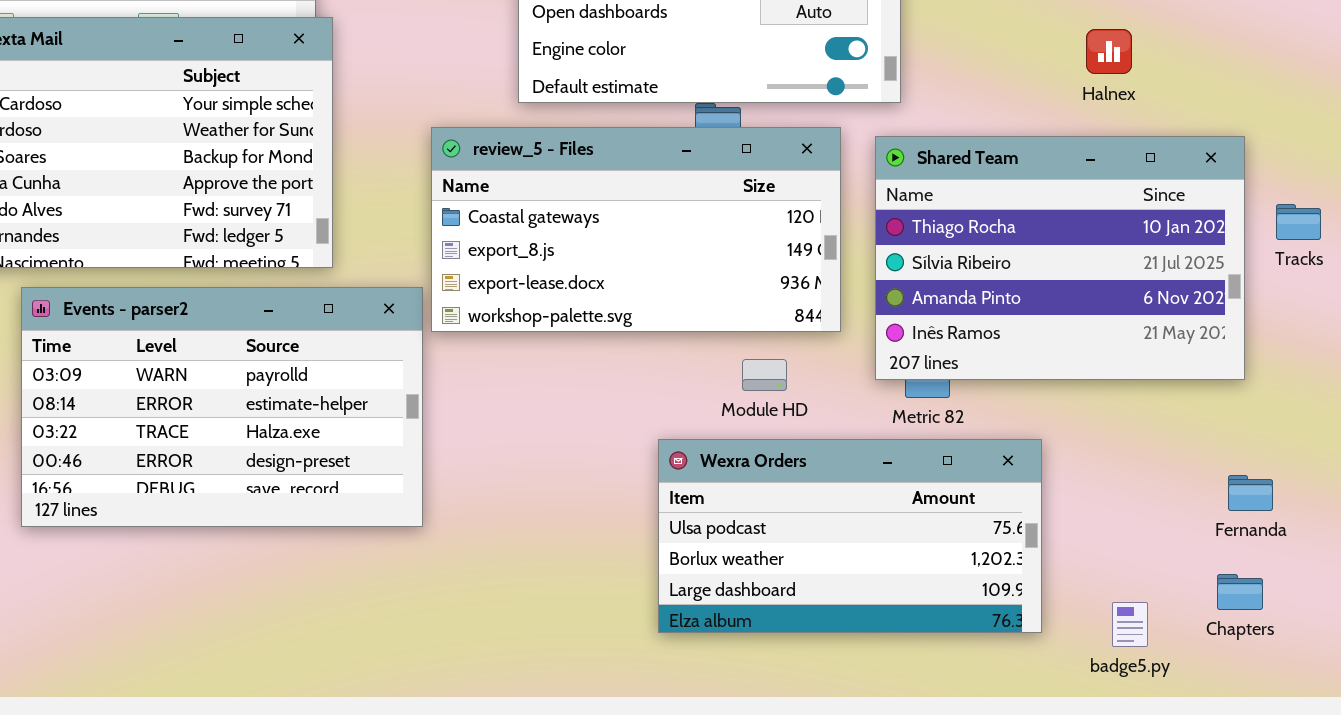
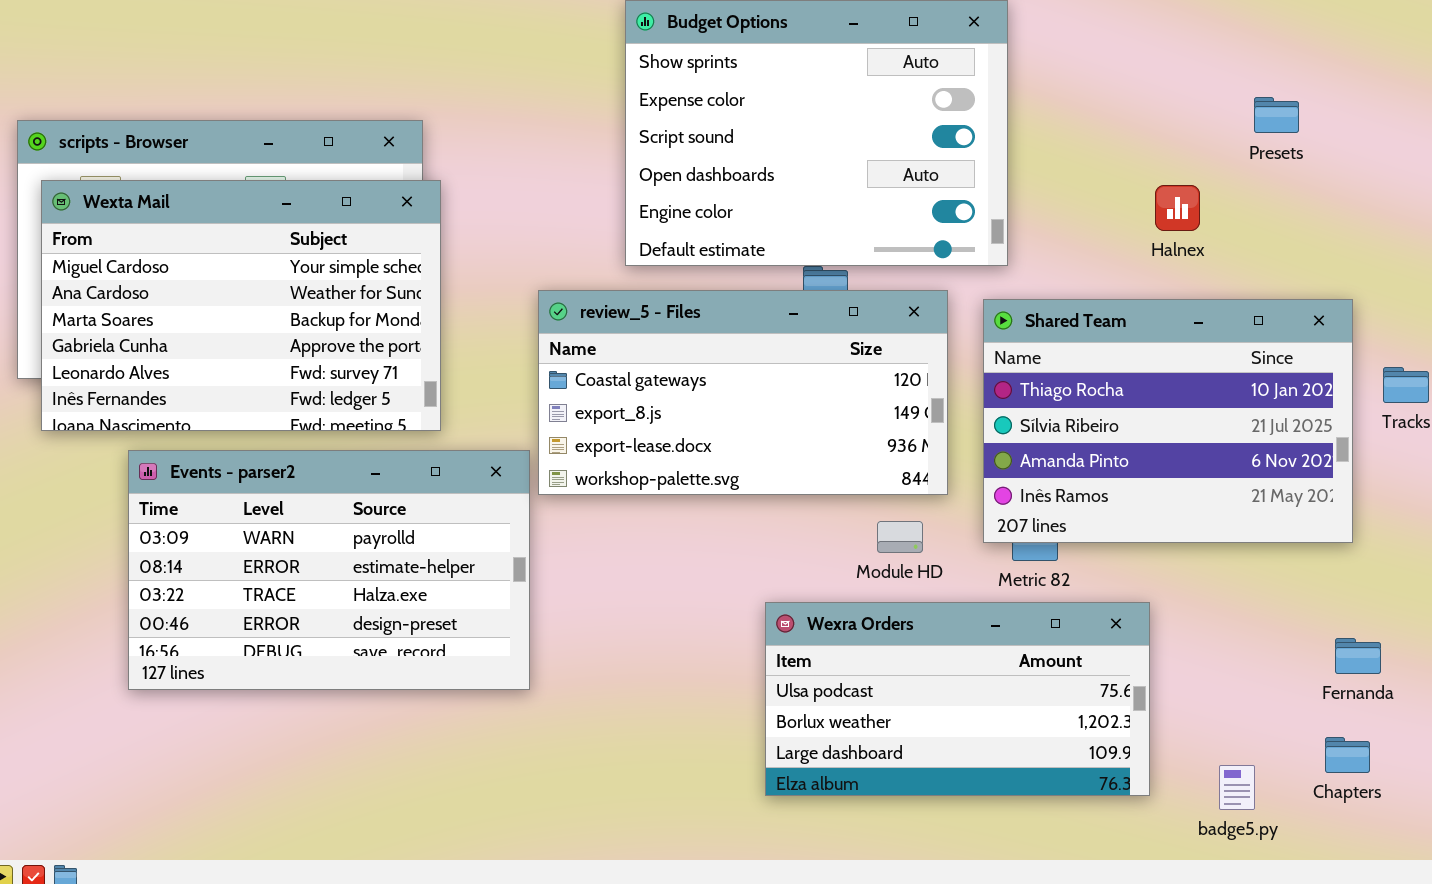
Halnex: [1086,29,1132,74] -> [1155,185,1200,231], moved
Module HD: [742,359,787,391] -> [877,521,923,553], moved

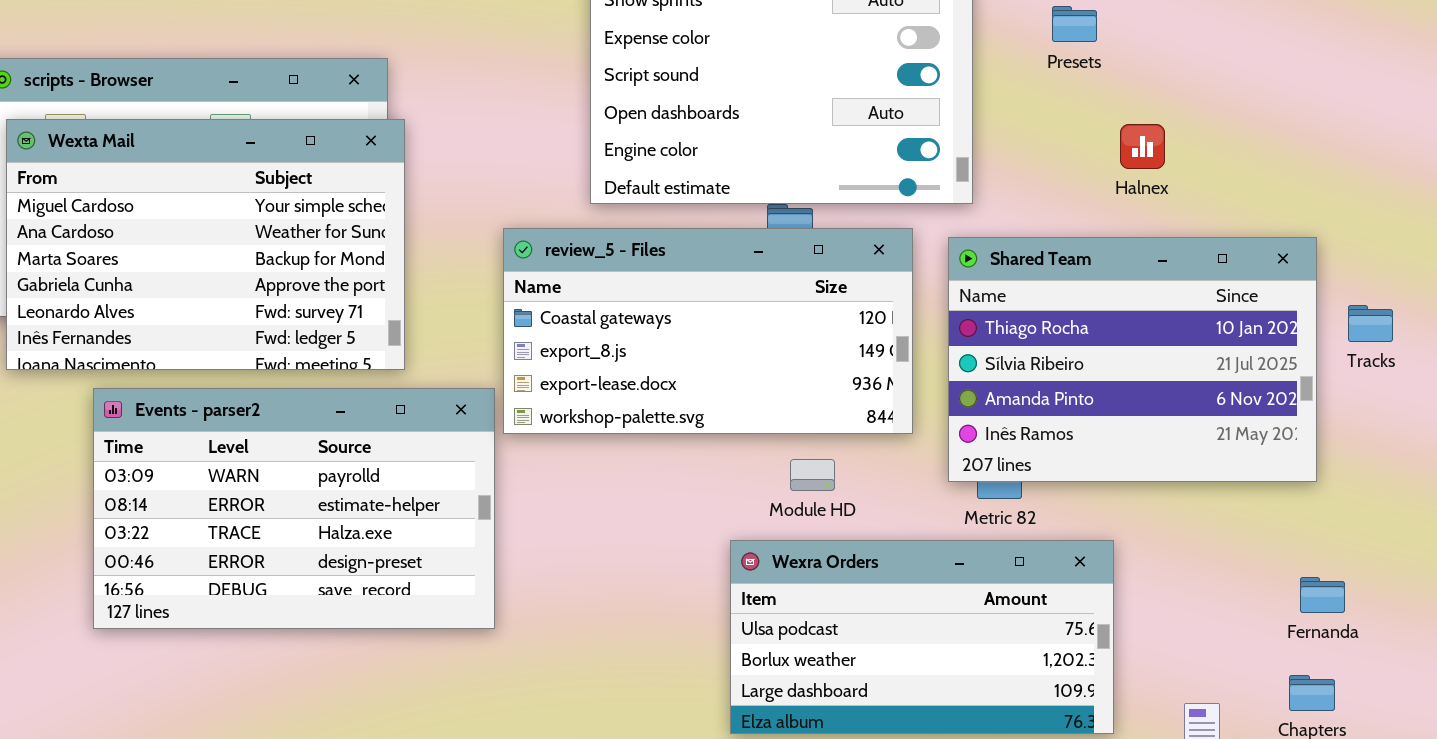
Presets: [1254,97,1299,133] -> [1052,6,1097,42], moved
Module HD: [877,521,923,553] -> [790,459,835,491], moved

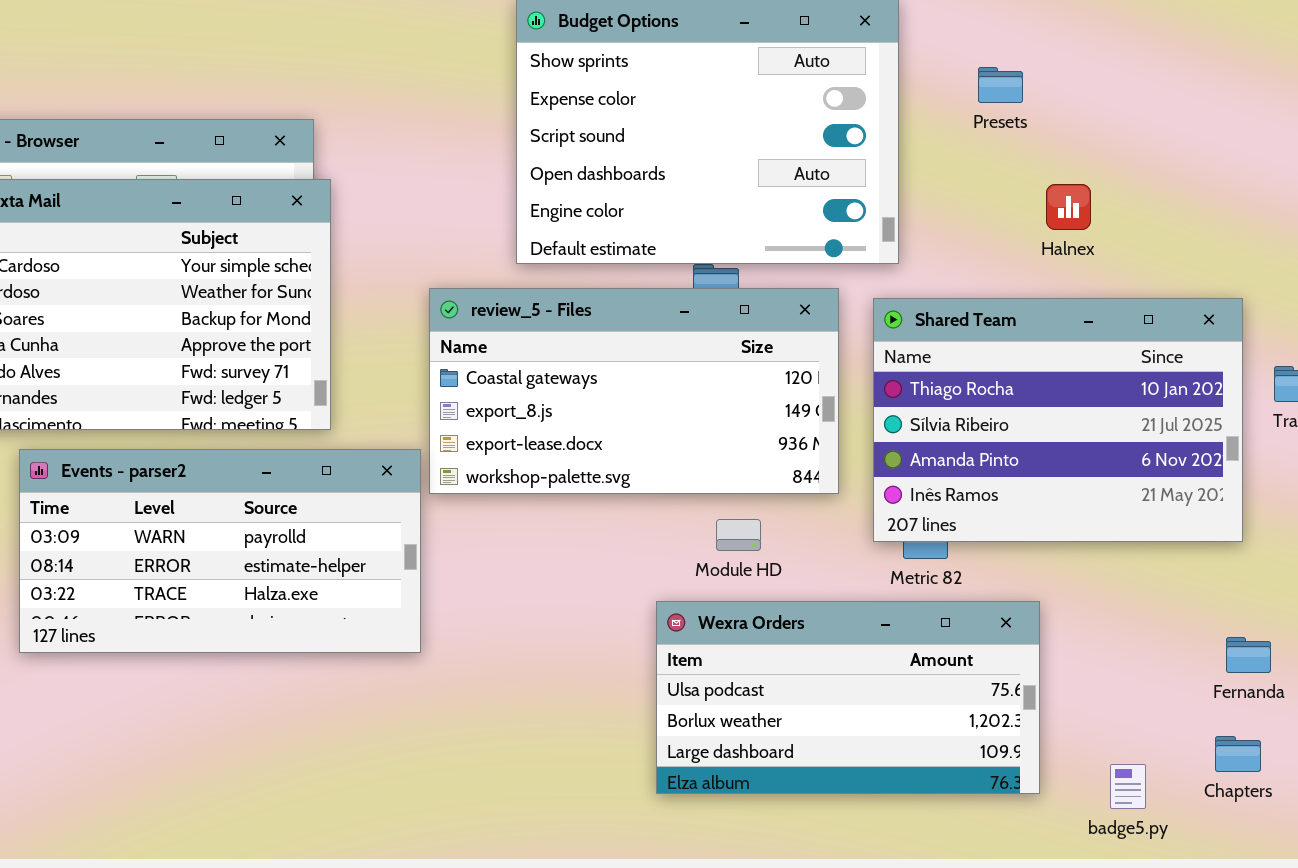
Events - parser2: [93,388,495,629] -> [19,449,421,653], resized

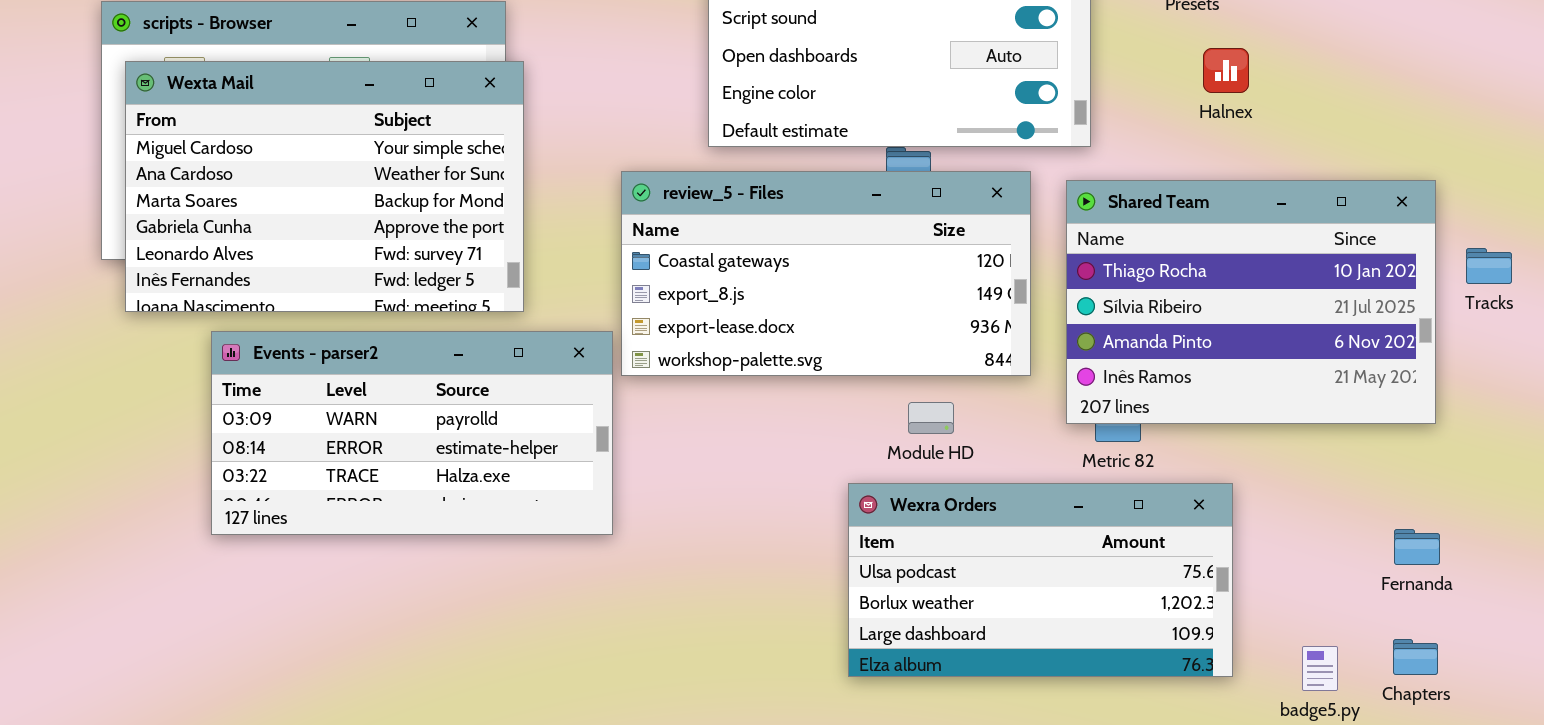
Halnex: [1046,184,1091,230] -> [1203,48,1249,93], moved
Fernanda: [1226,637,1271,673] -> [1394,529,1440,565], moved
Chapters: [1215,736,1261,772] -> [1393,639,1438,675], moved

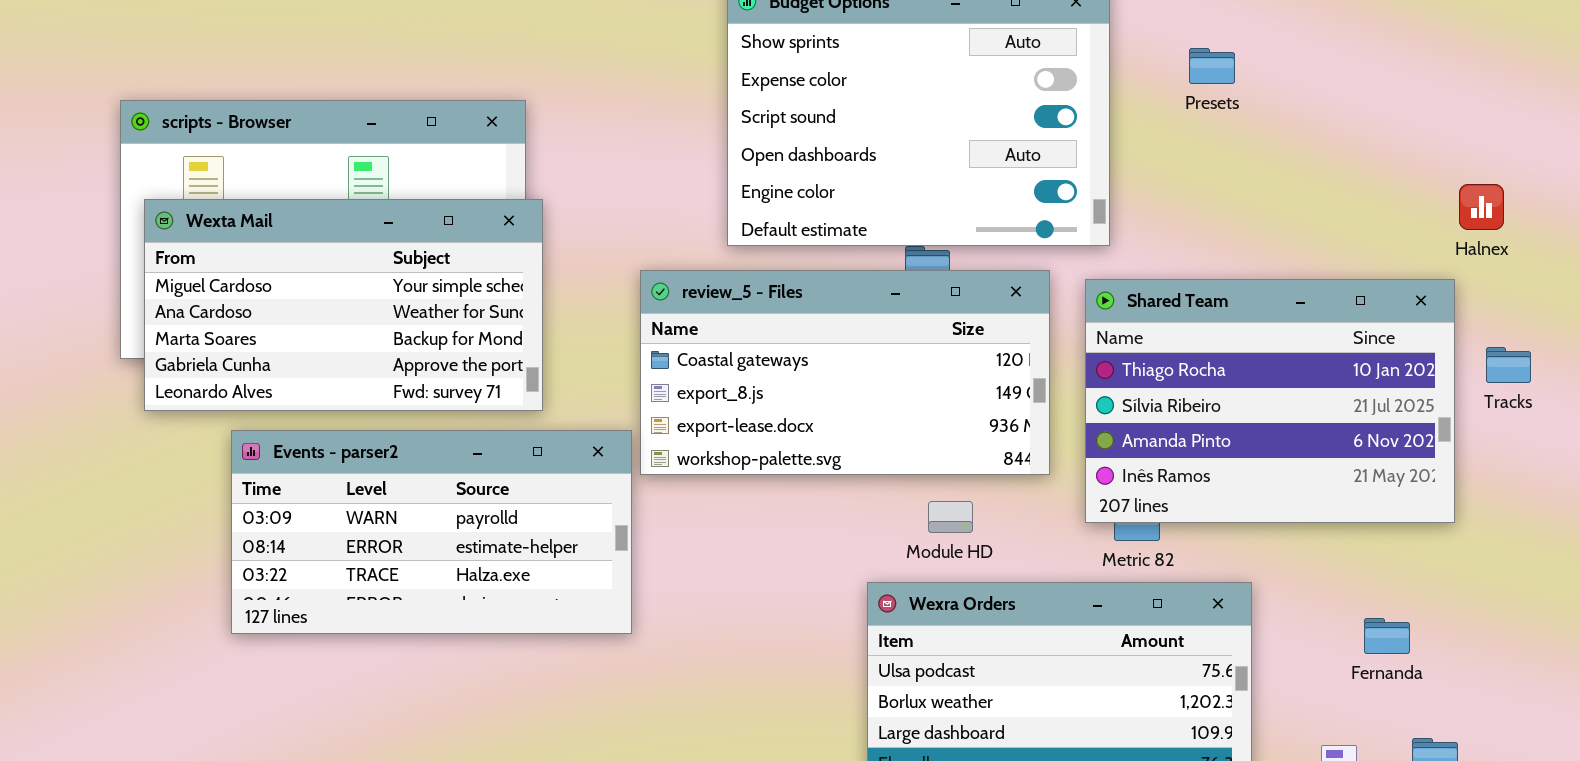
Halnex: [1203,48,1249,93] -> [1459,184,1504,230], moved
Wexta Mail: [125,61,524,312] -> [144,199,543,411], resized
Fernanda: [1394,529,1440,565] -> [1364,618,1410,654], moved

